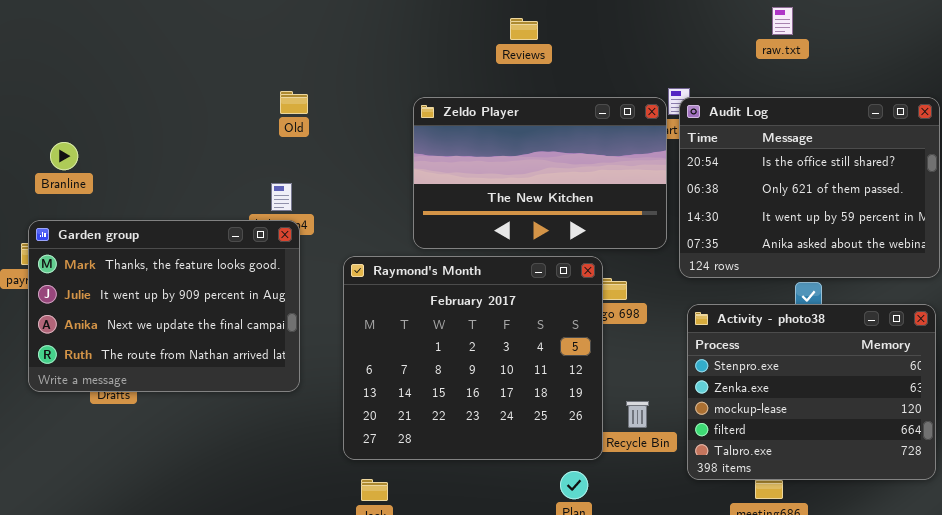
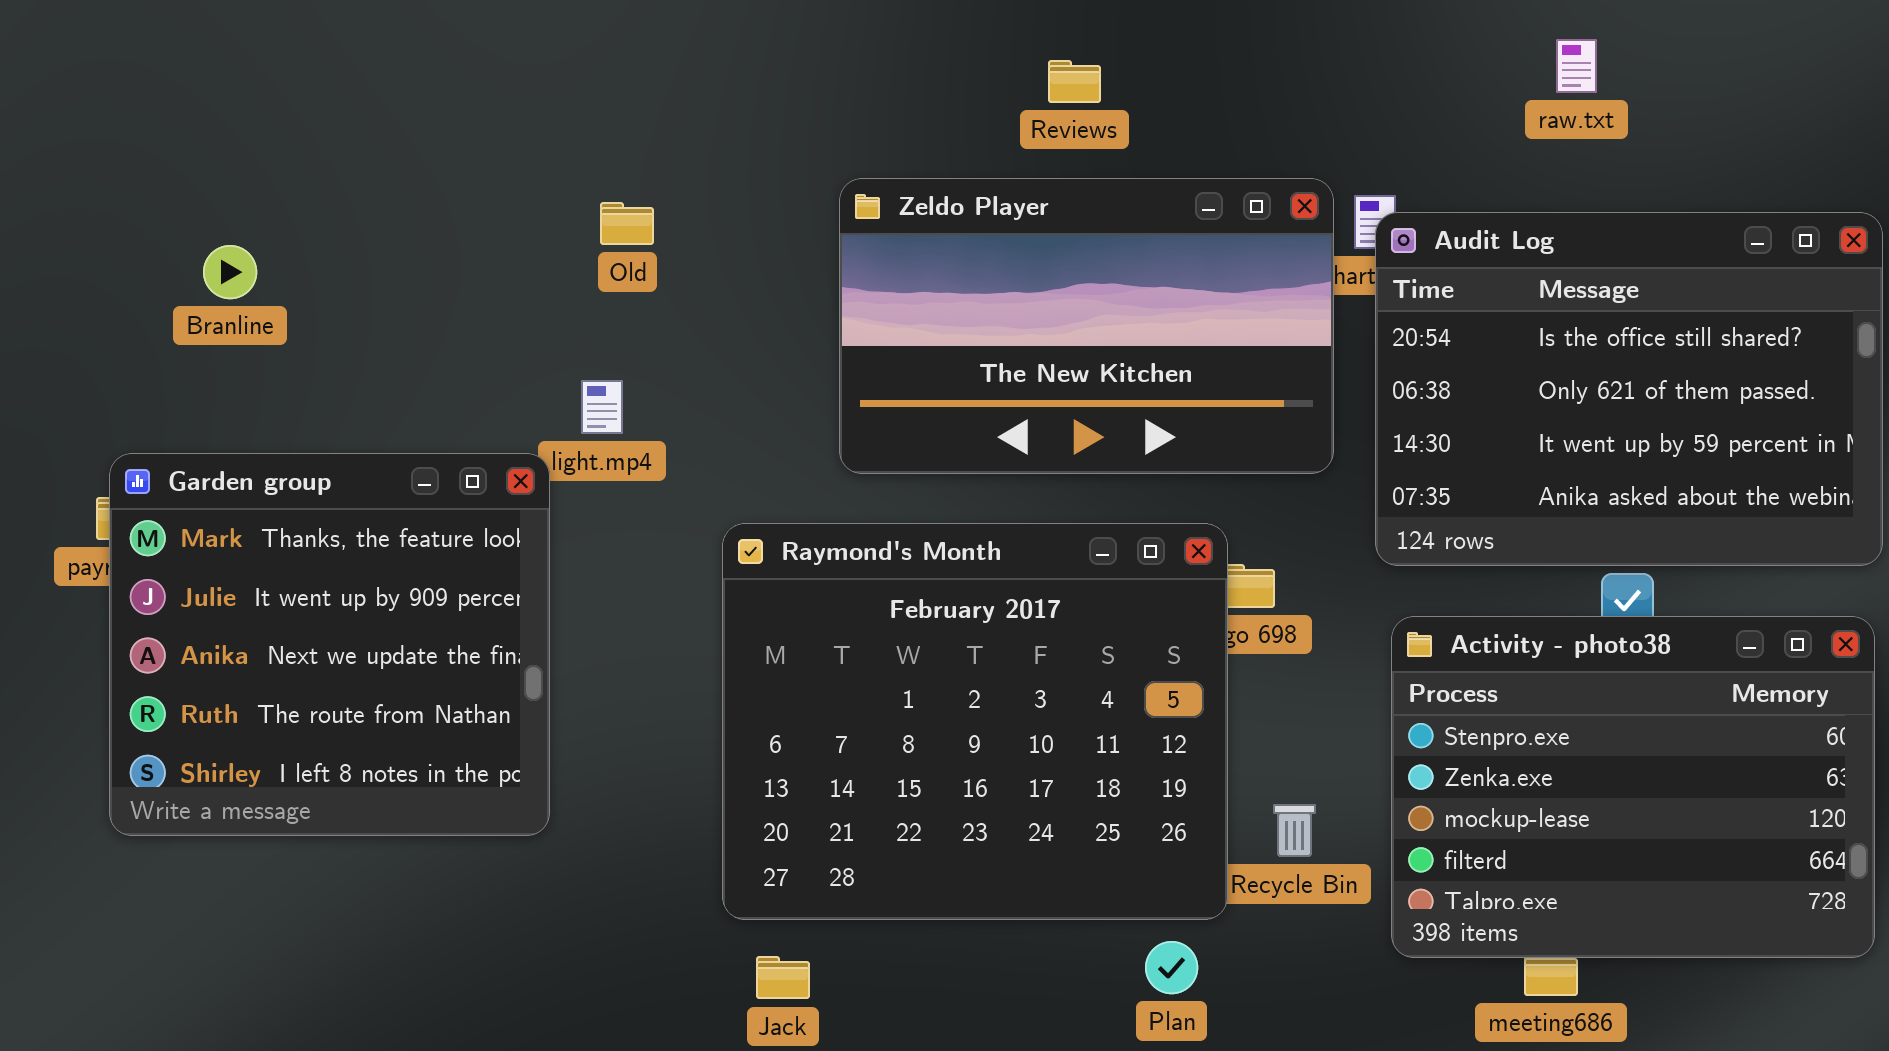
Zeldo Player: [413,97,667,249] -> [839,178,1334,474], moved
Branline: [50,142,78,170] -> [203,245,257,299], moved
Garden group: [28,220,300,392] -> [109,453,550,836], resized

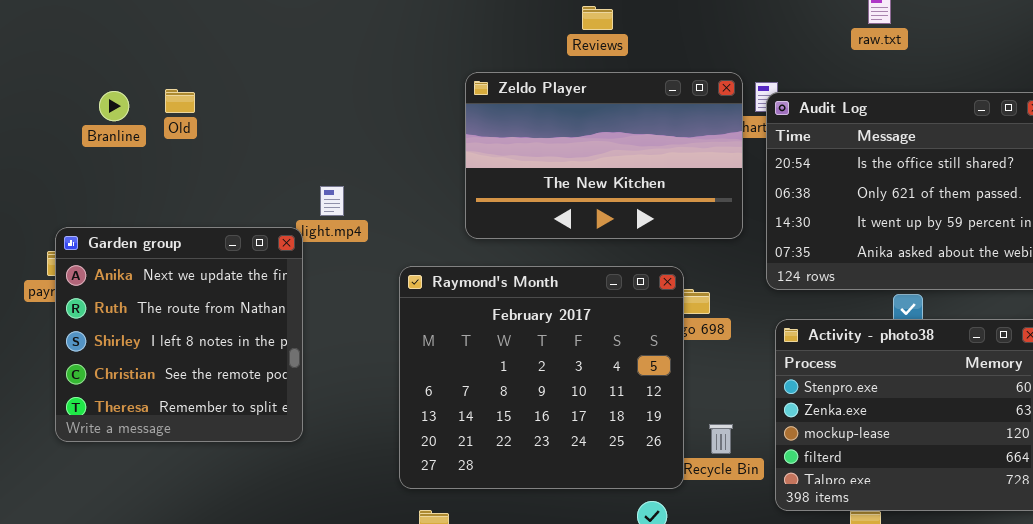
Old: [600,202,654,245] -> [165,89,195,113], moved
Branline: [203,245,257,299] -> [99,91,129,121], moved
Garden group: [109,453,550,836] -> [55,227,303,442], scrolled down 2 rows

